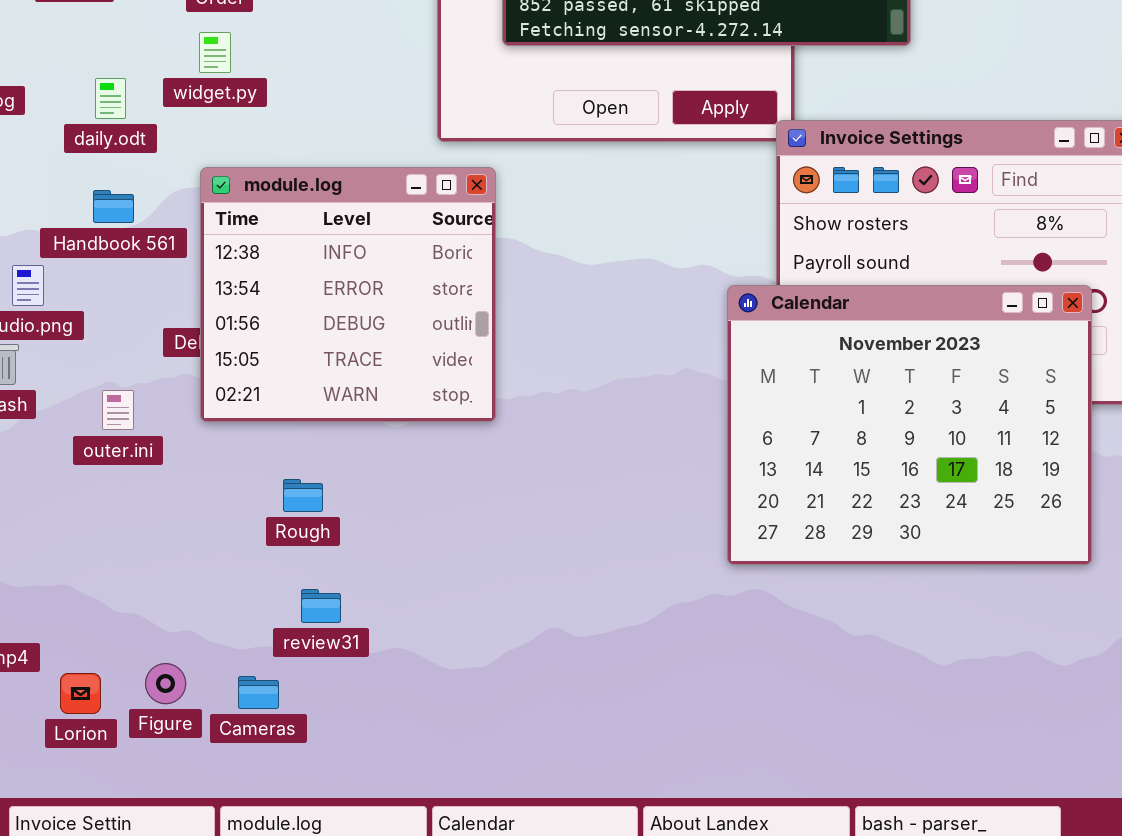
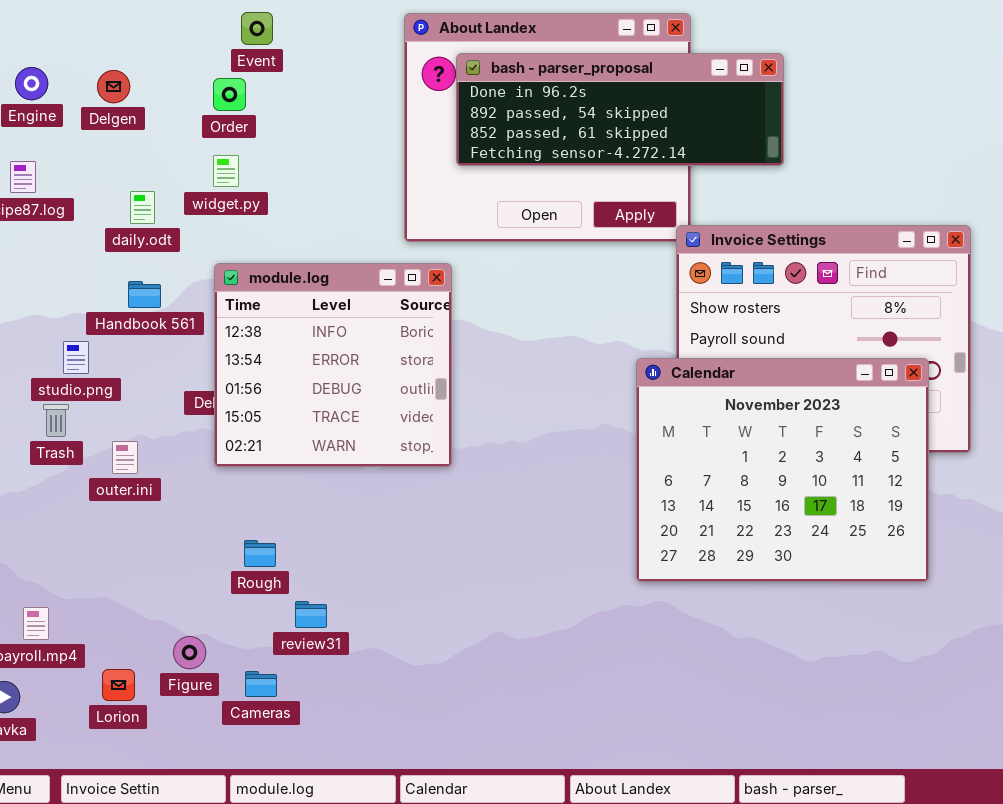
outer.ini: [102,390,134,430] -> [112,441,138,474], moved
Rough: [283,479,323,512] -> [244,540,276,567], moved
Figure: [145,663,186,704] -> [173,636,206,669], moved

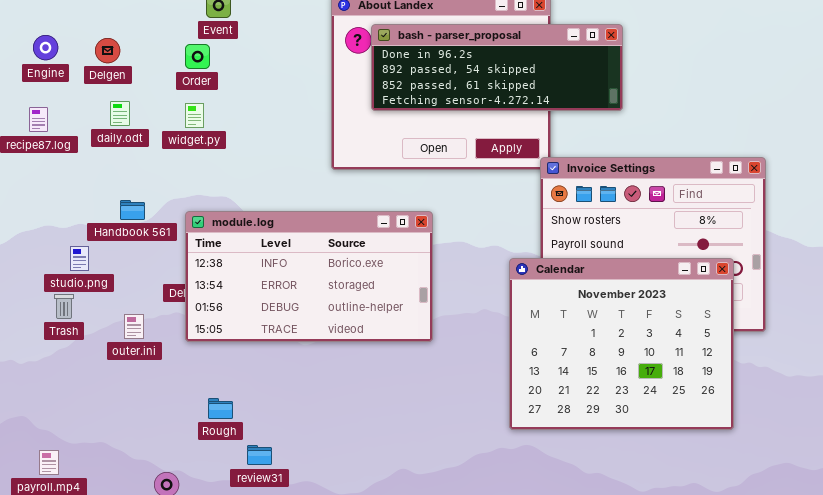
daily.odt: [130,191,155,224] -> [110,101,130,126], moved
module.log: [214,263,452,467] -> [185,211,433,342], resized
outer.ini: [112,441,138,474] -> [124,314,144,339], moved

